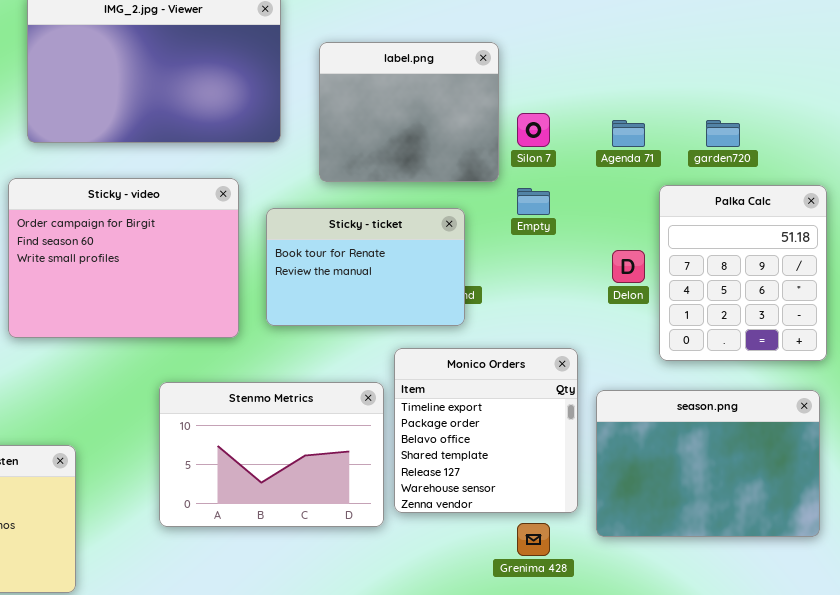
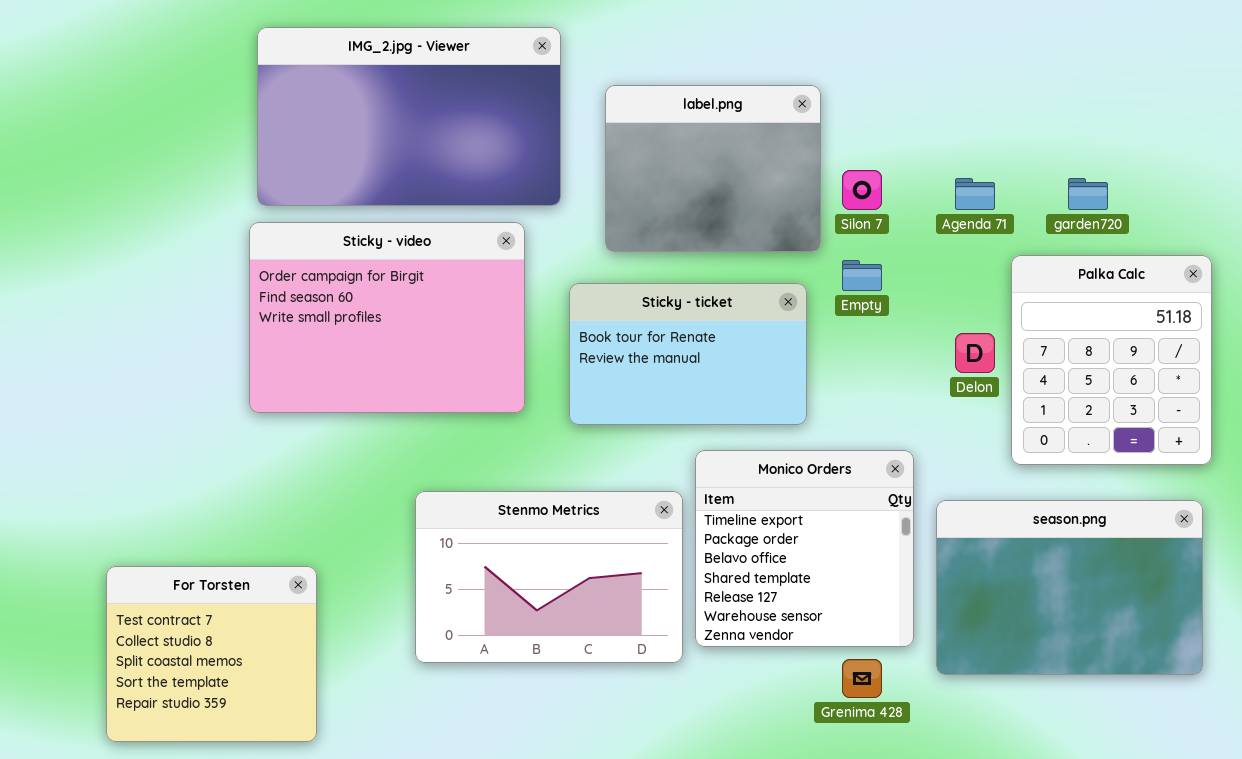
Sticky - video: [8,178,239,338] -> [249,222,525,413], moved
Sticky - ticket: [266,208,465,326] -> [569,283,807,425], moved

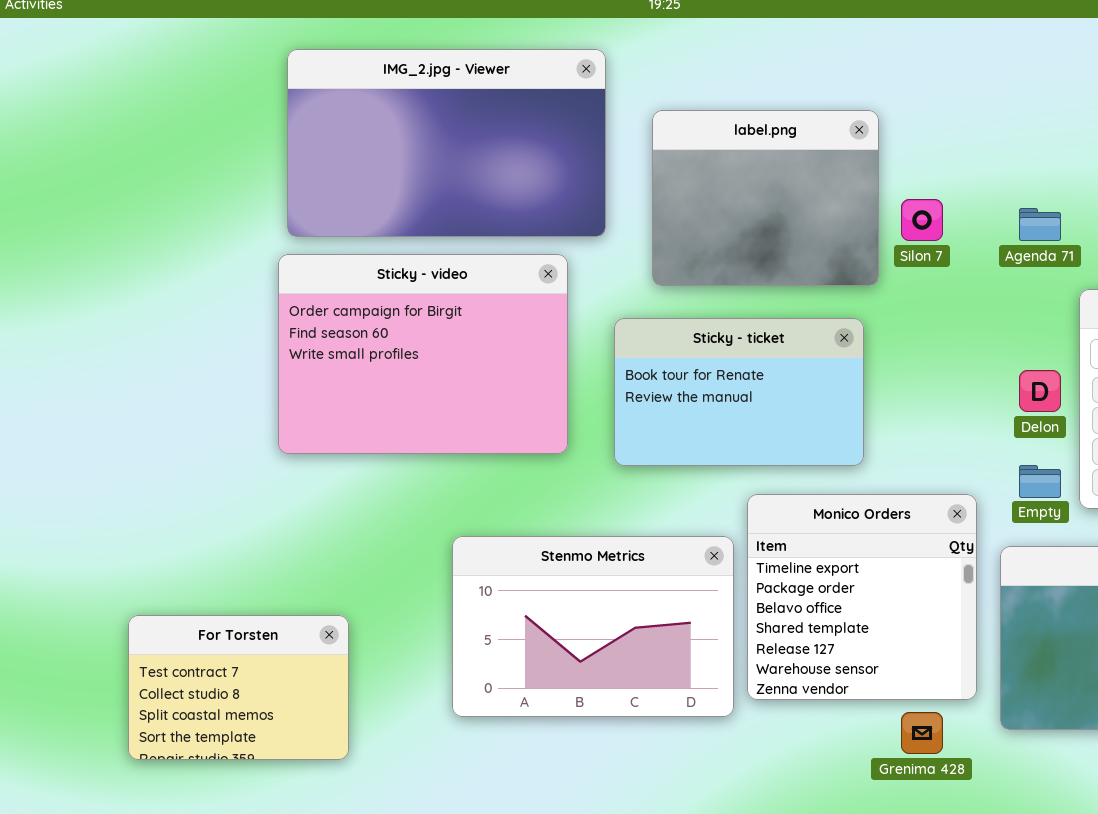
Empty: [842,260,882,291] -> [1019,465,1061,498], moved
For Torsten: [106,566,317,742] -> [128,615,349,760], resized

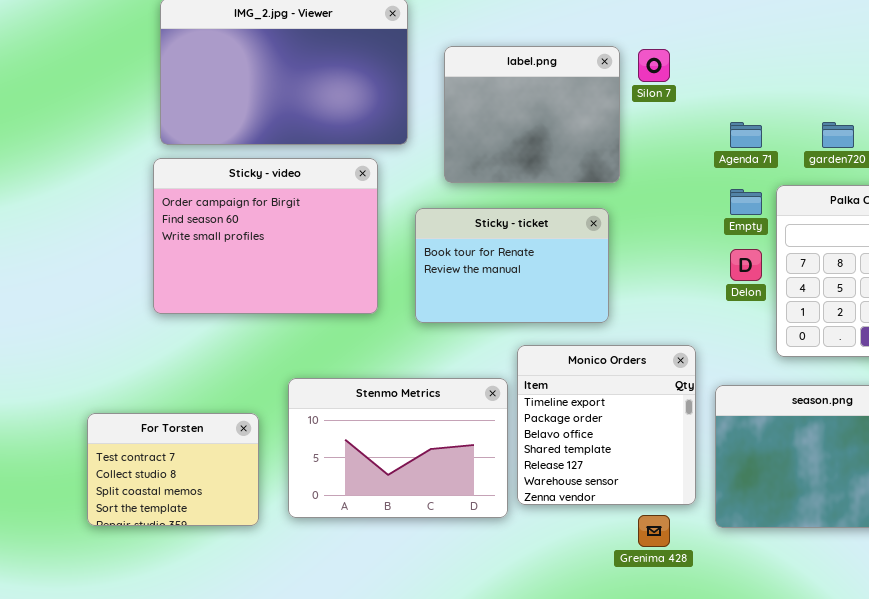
Silon 7: [901,199,943,241] -> [638,49,670,82], moved
Empty: [1019,465,1061,498] -> [730,189,762,215], moved
For Torsten: [128,615,349,760] -> [87,413,259,526], moved

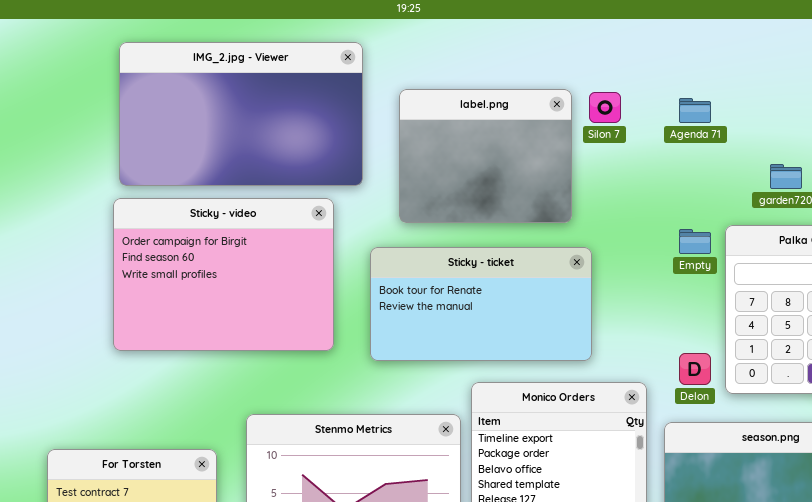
Agenda 71: [730,122,762,148] -> [679,98,711,123], moved
Sticky - ticket: [415,208,609,323] -> [370,247,592,361], resized
Delon: [730,249,762,281] -> [679,353,711,385], moved

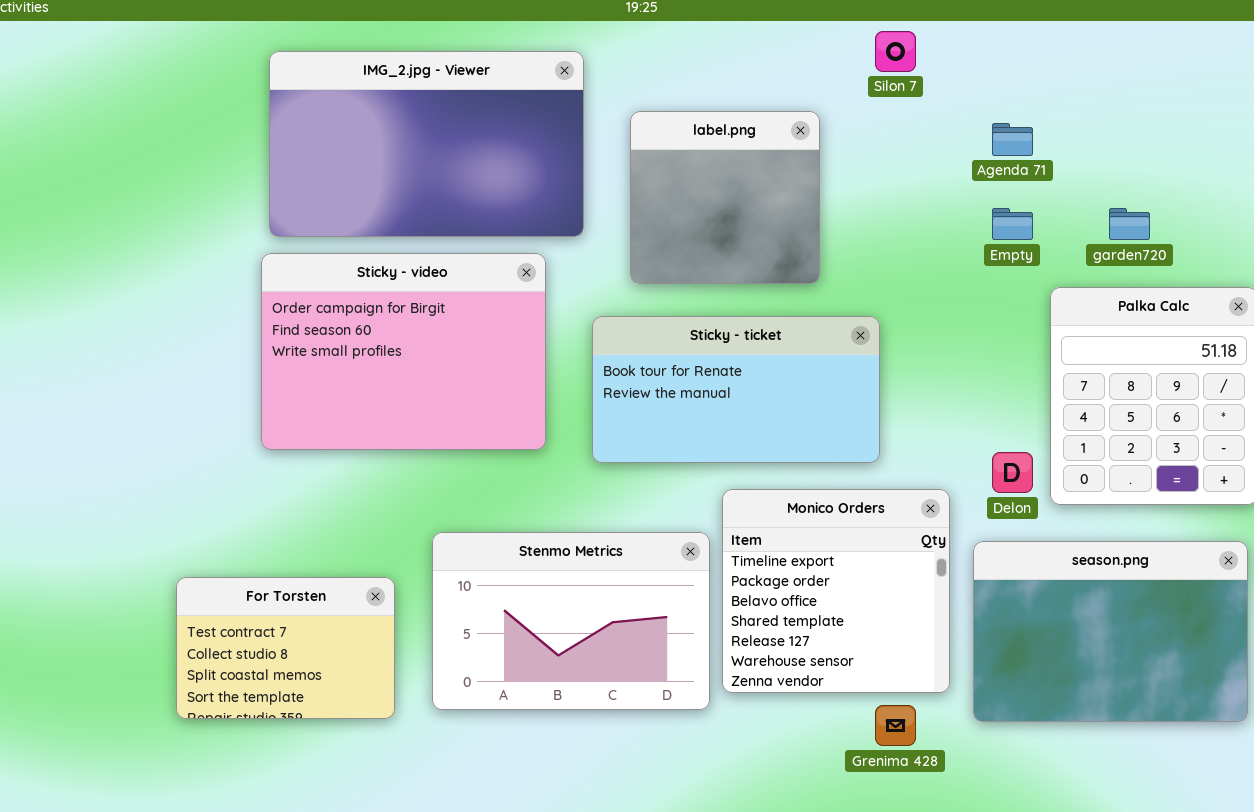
label.png: [399,89,572,223] -> [630,111,820,284], resized
Silon 7: [589,92,621,123] -> [875,31,916,72], moved
Empty: [679,229,711,254] -> [992,208,1033,240], moved

